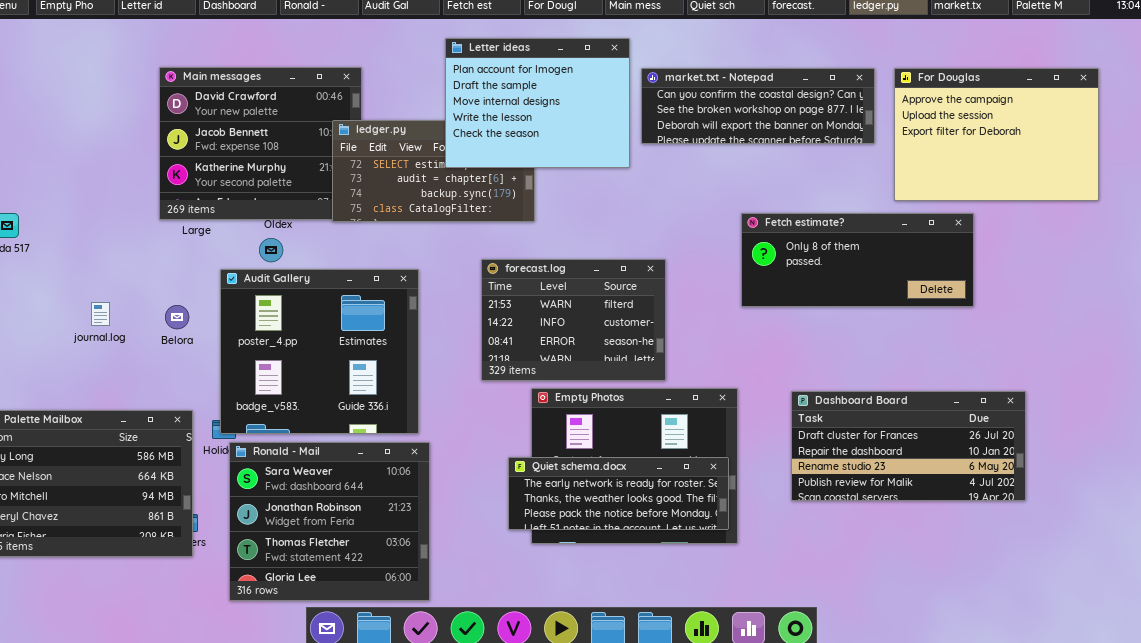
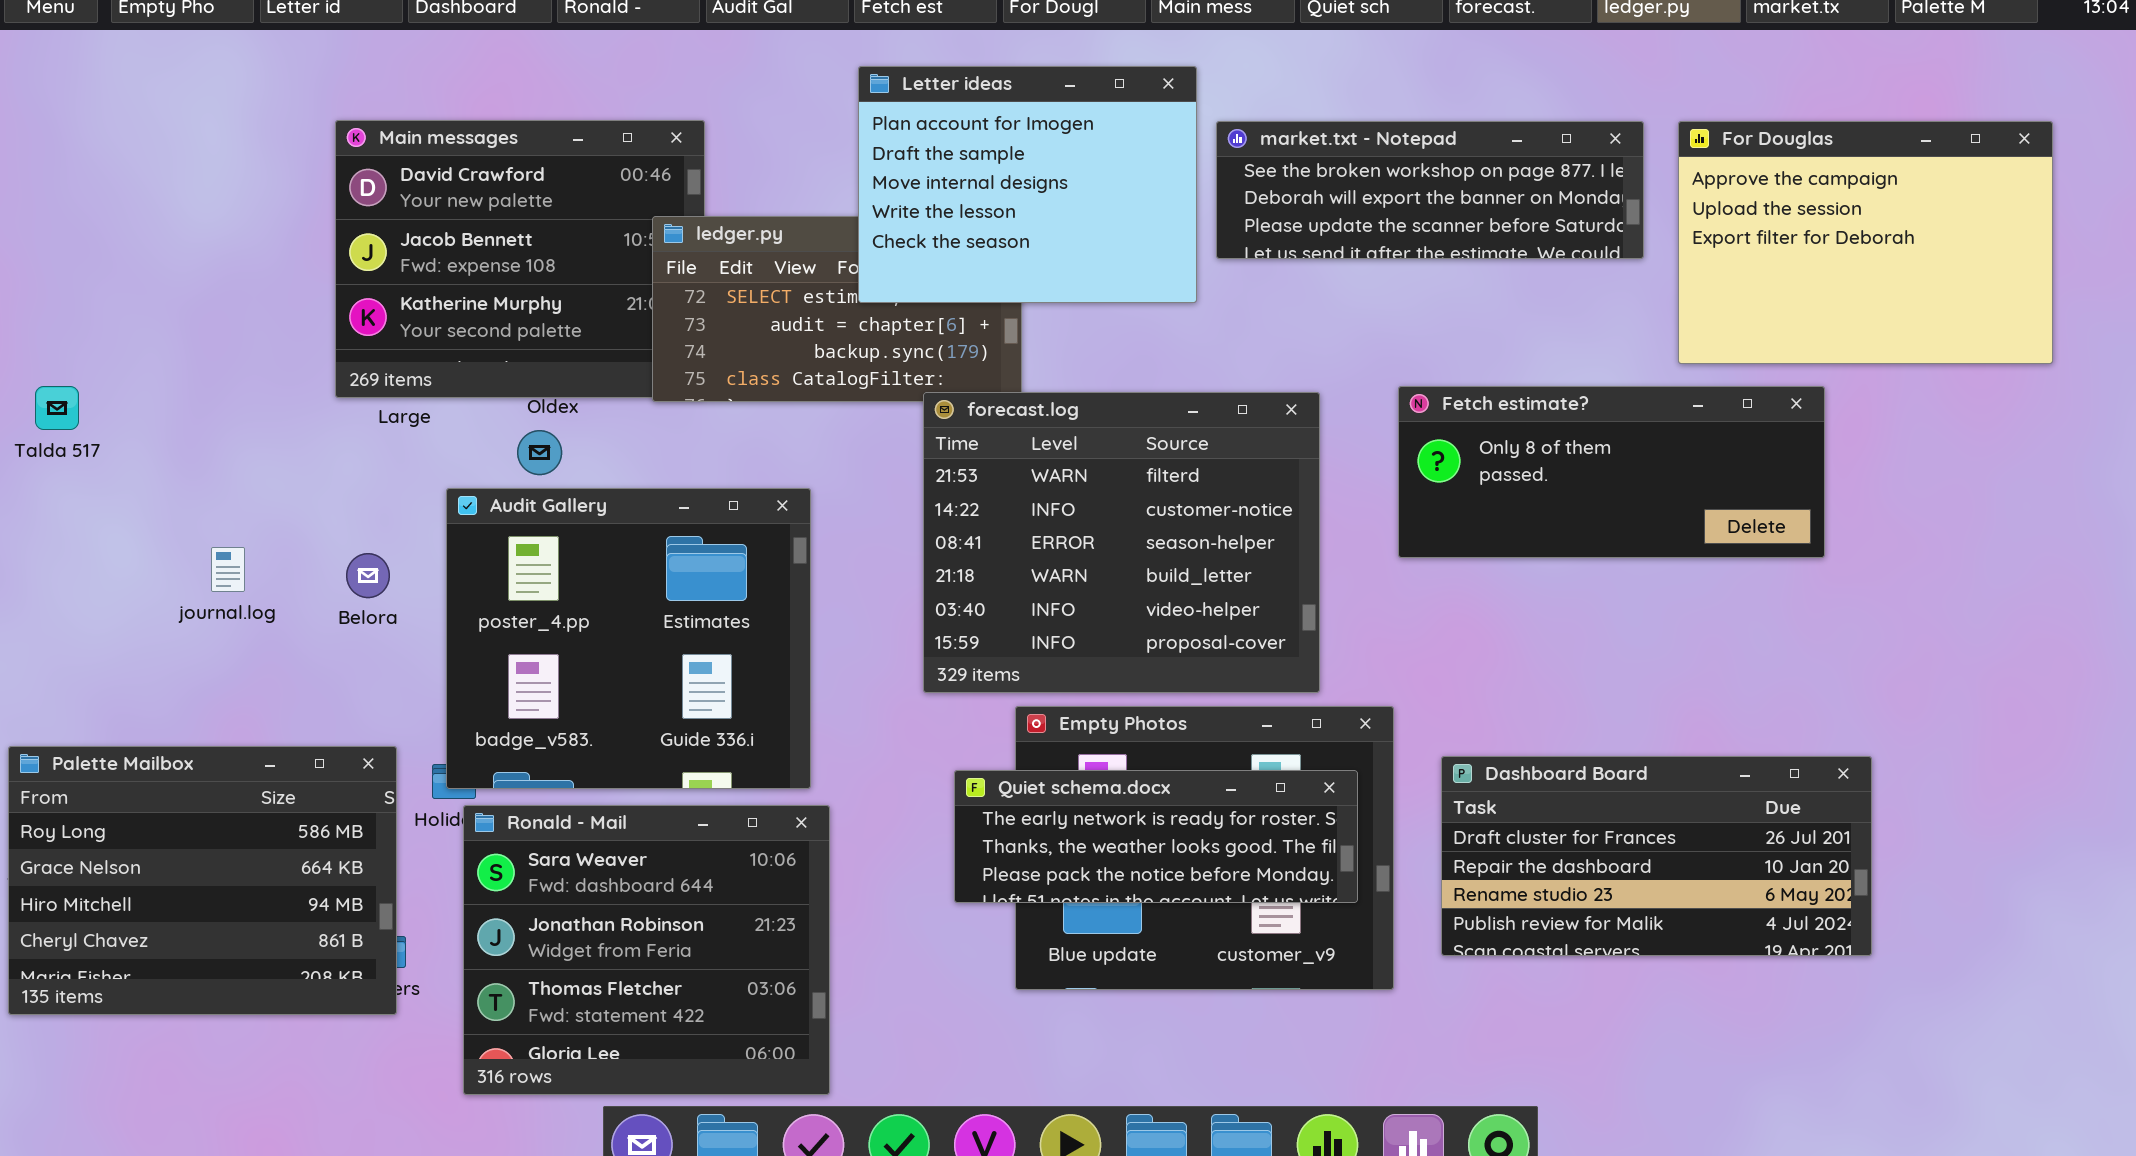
market.txt - Notepad: [641,68,875,144] -> [1216,121,1644,259], scrolled down 1 row
forecast.log: [481,259,666,381] -> [923,392,1320,693], resized
Dashboard Board: [791,391,1026,501] -> [1441,756,1872,956], moved
Quiet schema.docx: [508,457,729,530] -> [954,770,1358,903], moved

